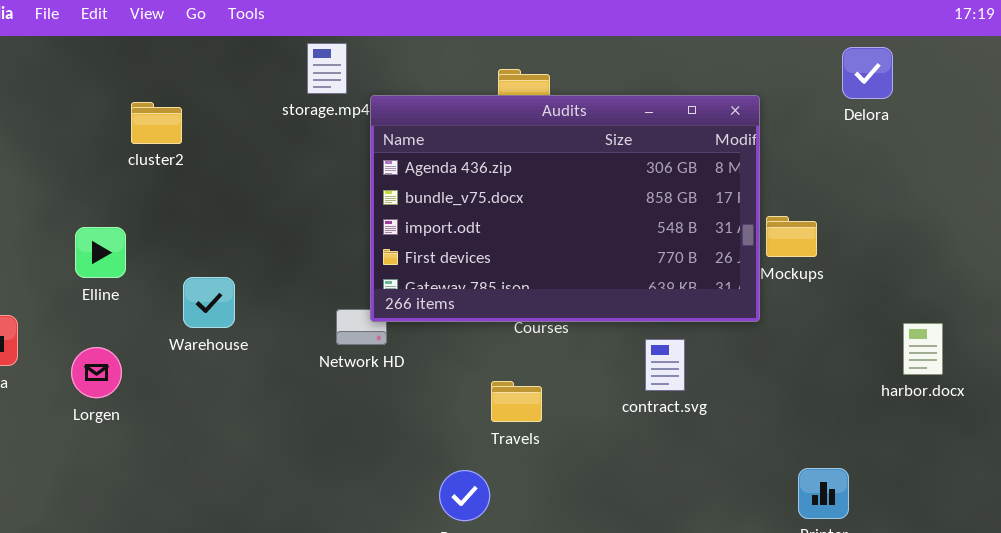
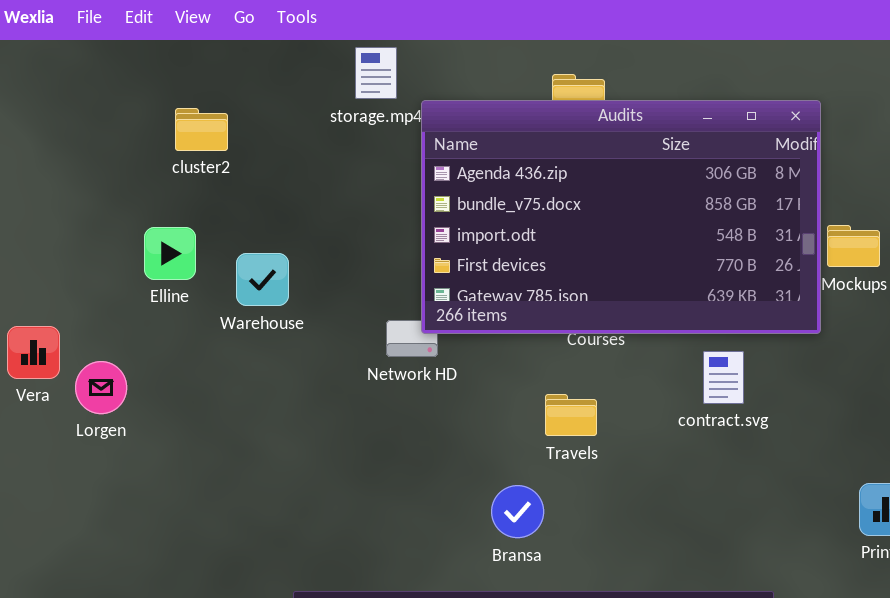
Elline: [75,227,126,278] -> [144,227,196,280], moved
Warehouse: [183,277,235,328] -> [236,253,289,306], moved
Lorgen: [71,347,122,398] -> [75,361,127,414], moved

